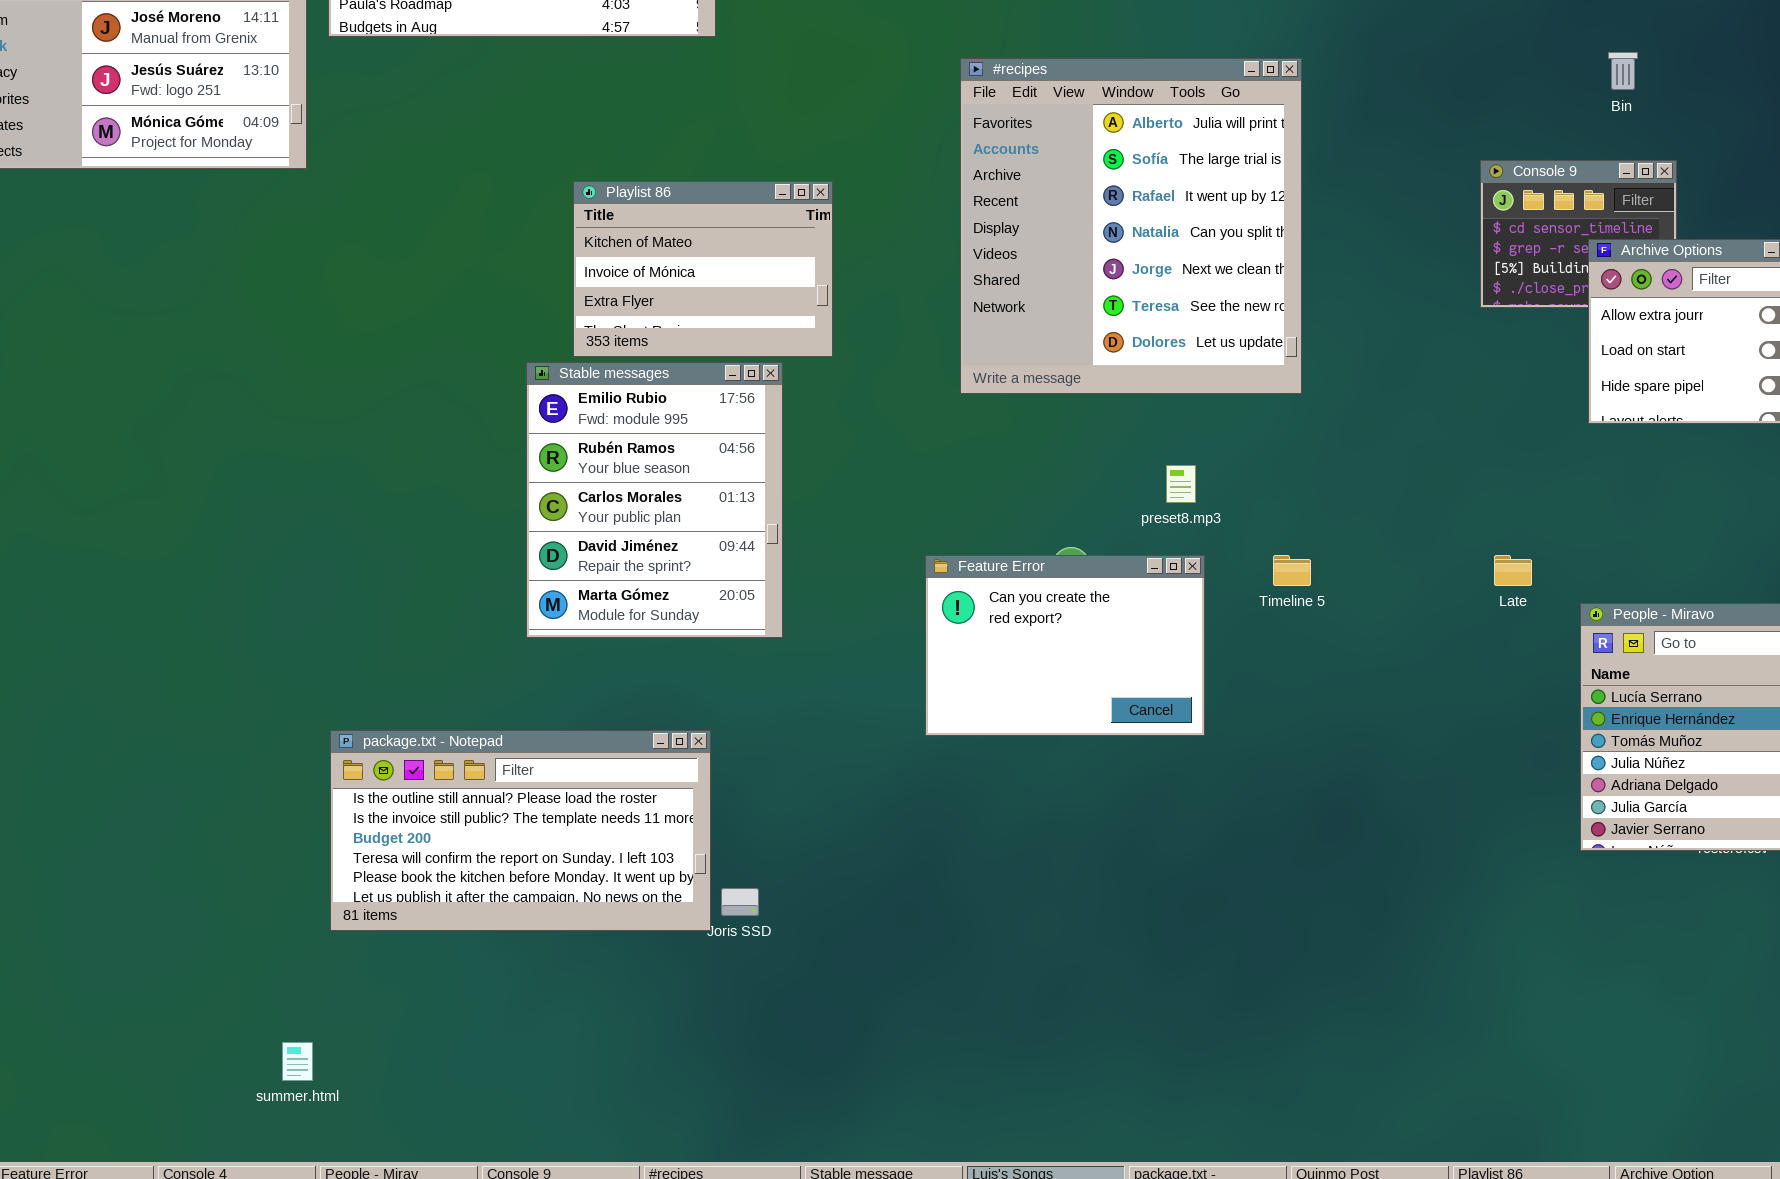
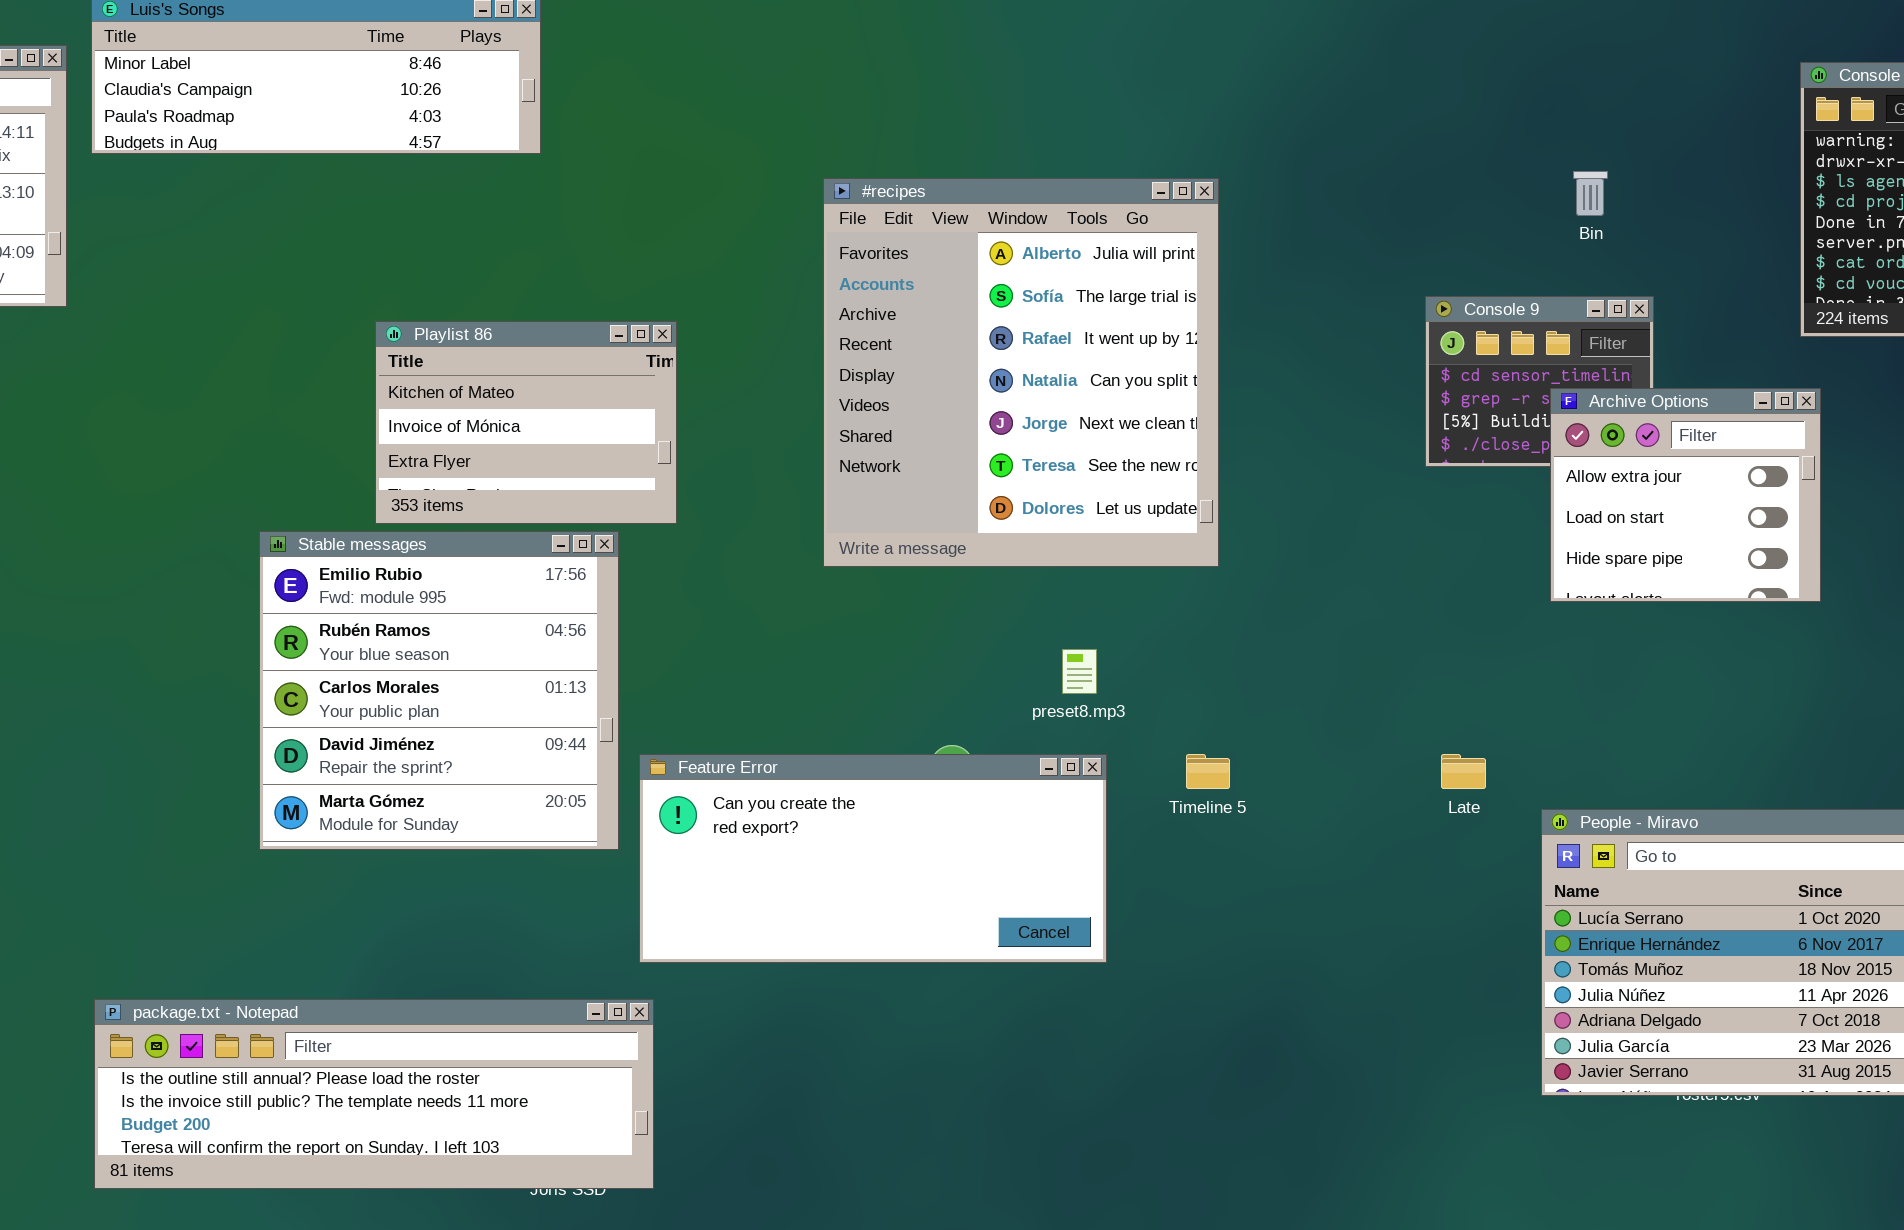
Stable messages: [526,362,783,638] -> [259,531,619,850], resized
Feature Error: [925,555,1205,736] -> [639,754,1107,963], resized
package.txt - Notepad: [330,730,711,931] -> [94,999,654,1189], resized

